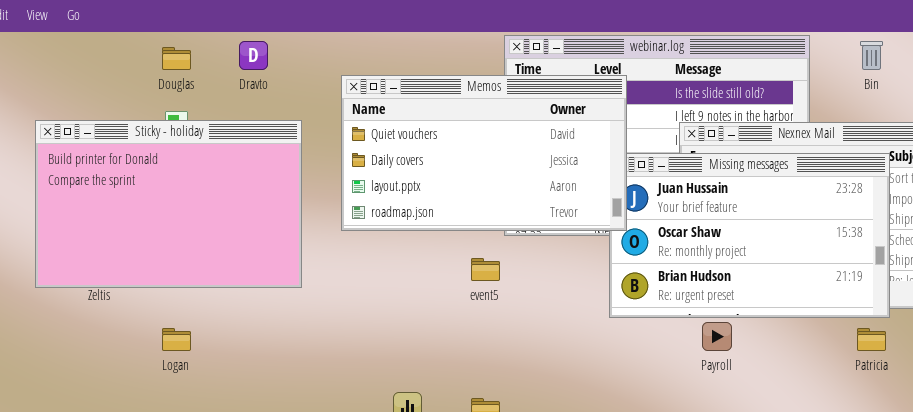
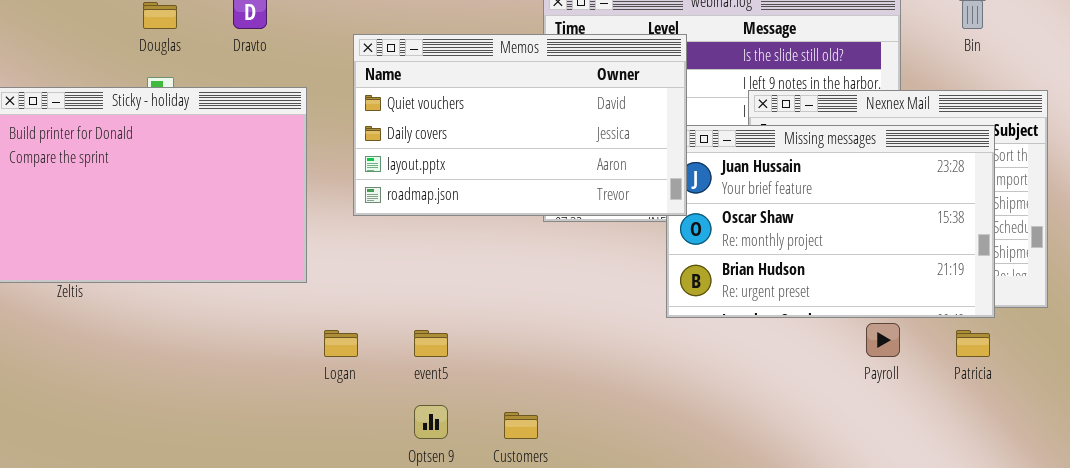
event5: [471,258,500,281] -> [414,330,448,357], moved
Payroll: [702,322,732,351] -> [866,323,900,357], moved
Logan: [162,328,191,351] -> [324,330,358,357], moved

